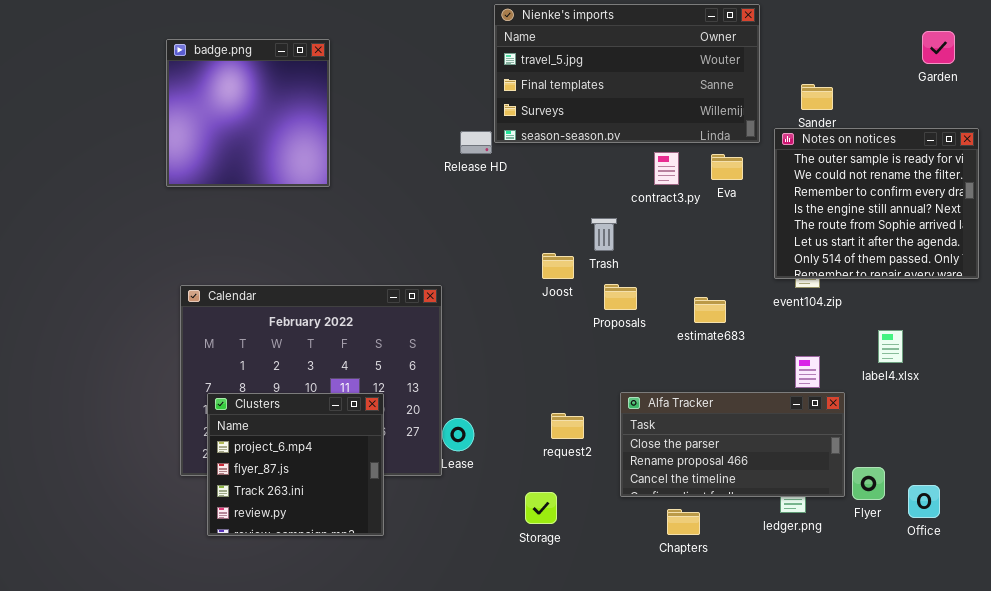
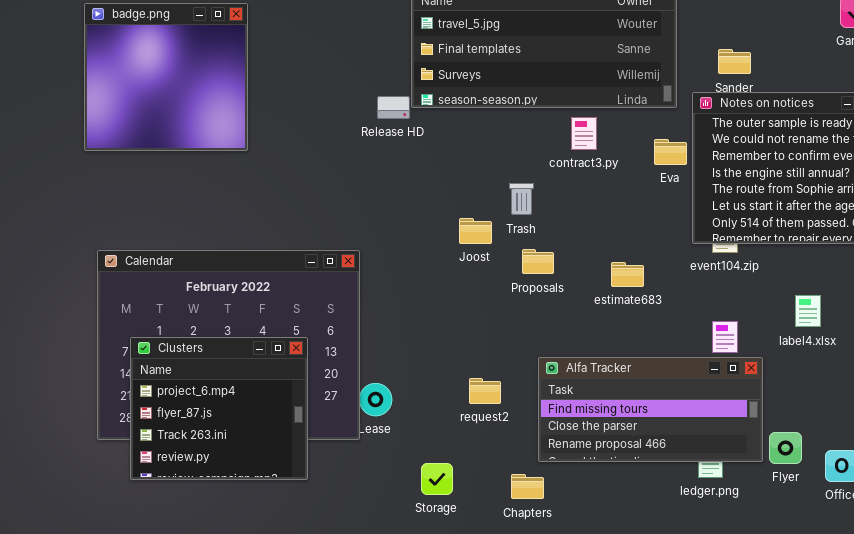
Eva: [711,154,743,180] -> [654,139,687,165], moved
Alfa Tracker: [620,392,845,497] -> [538,357,763,462], scrolled up 1 row
Clusters: [207,393,384,536] -> [130,337,308,480], moved
Storage: [525,492,557,524] -> [421,463,453,495], moved
Chapters: [667,509,700,535] -> [511,474,544,499], moved

